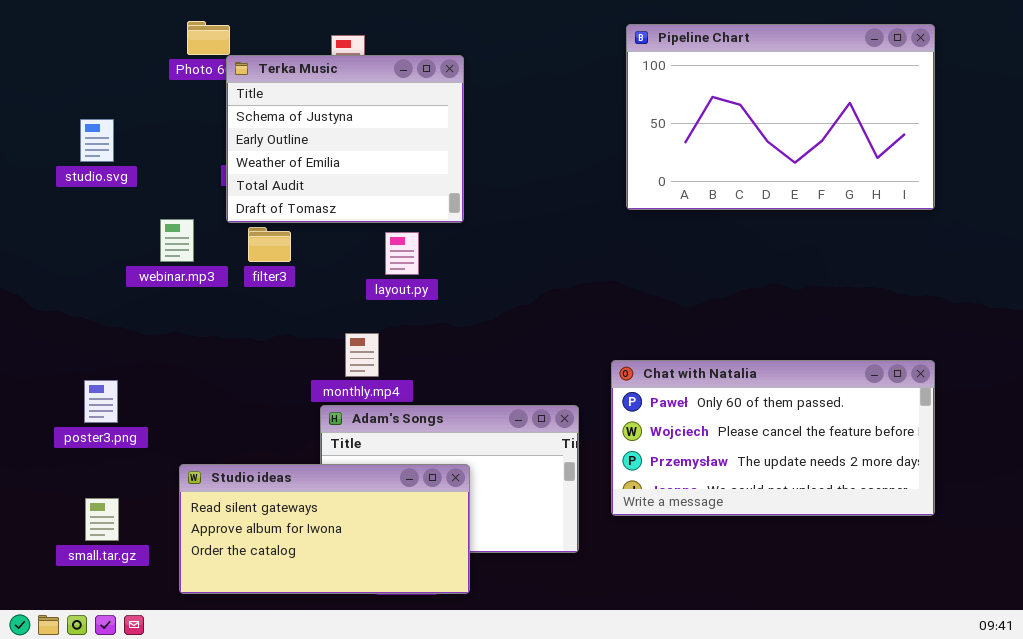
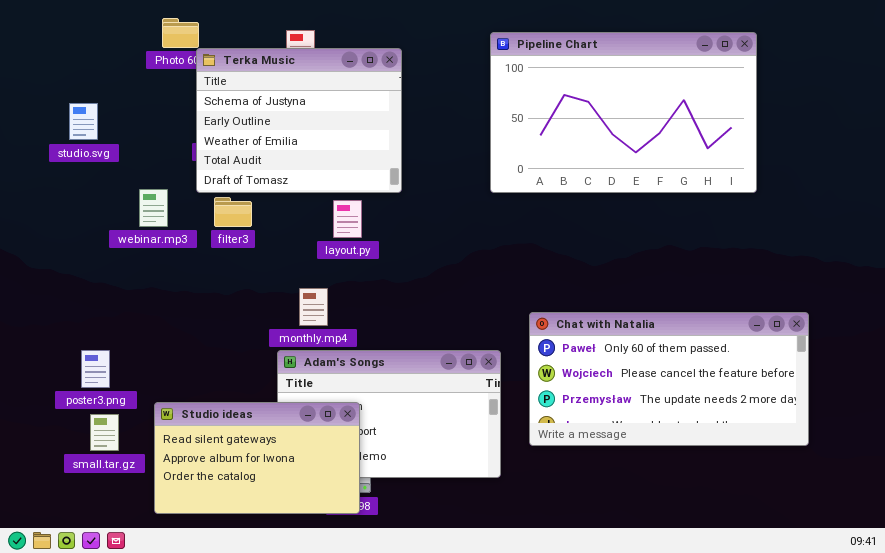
Pipeline Chart: [626,24,935,210] -> [490,32,757,193], moved
poster3.png: [84,380,118,423] -> [81,350,110,388], moved
Studio ideas: [179,464,470,594] -> [154,402,360,514], resized
small.tar.gz: [85,498,119,541] -> [90,414,119,451], moved

